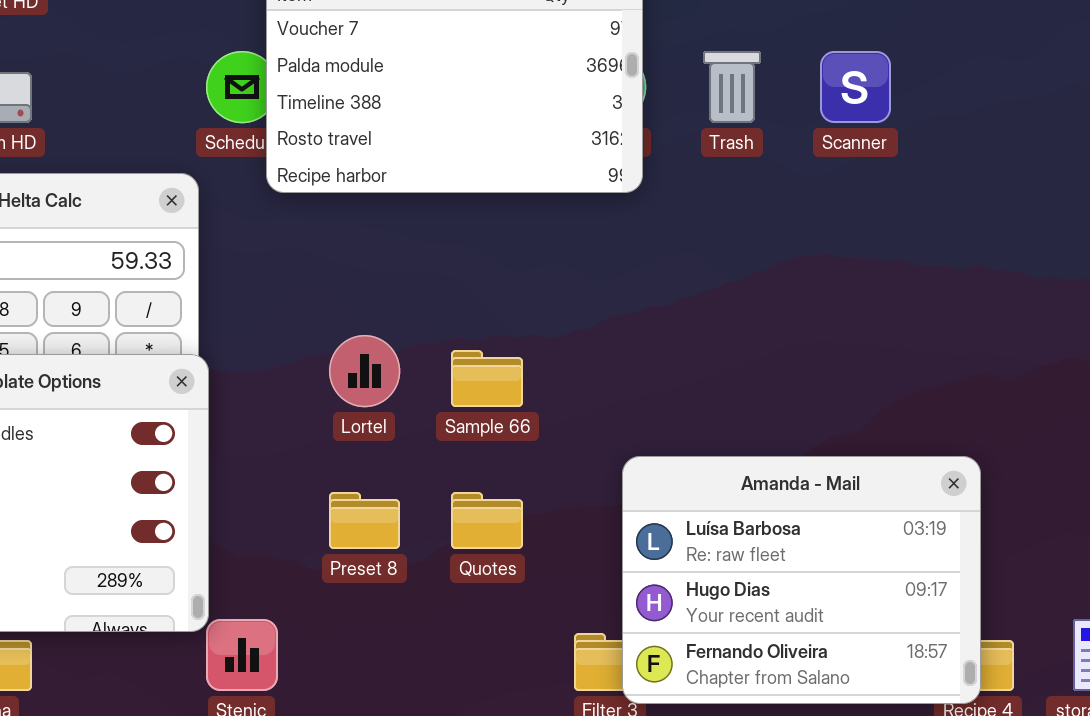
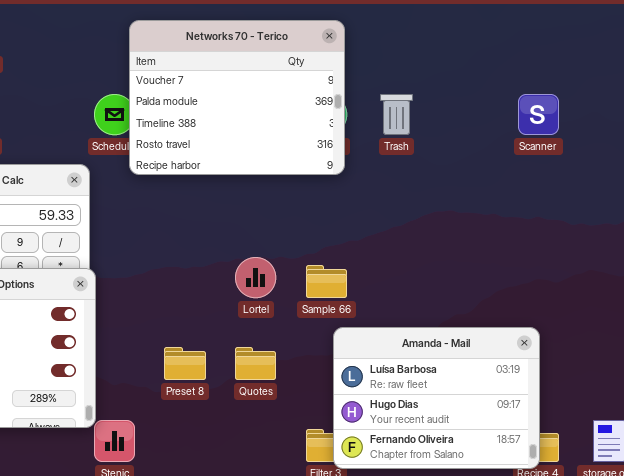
Scanner: [820,51,891,123] -> [518,94,559,135], moved
Lortel: [329,335,400,407] -> [235,257,276,298], moved
Sample 66: [451,350,523,407] -> [306,265,347,298], moved

